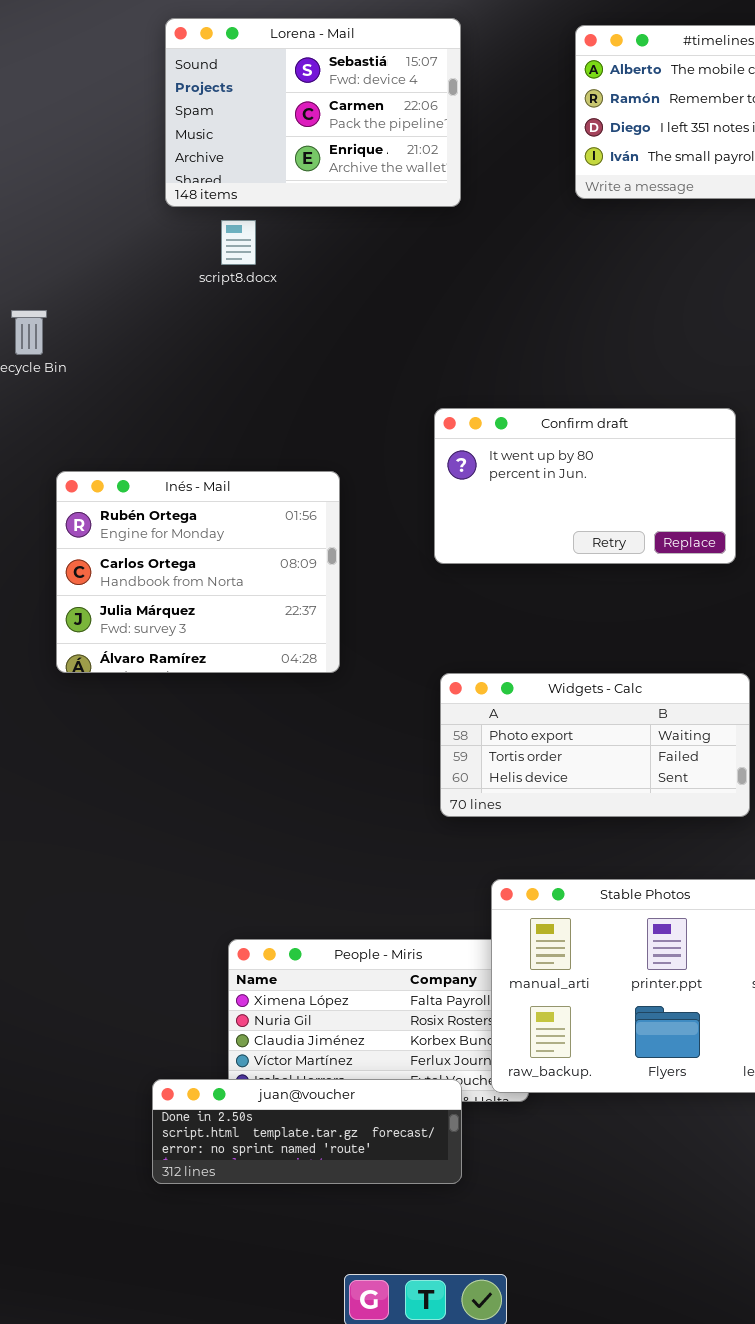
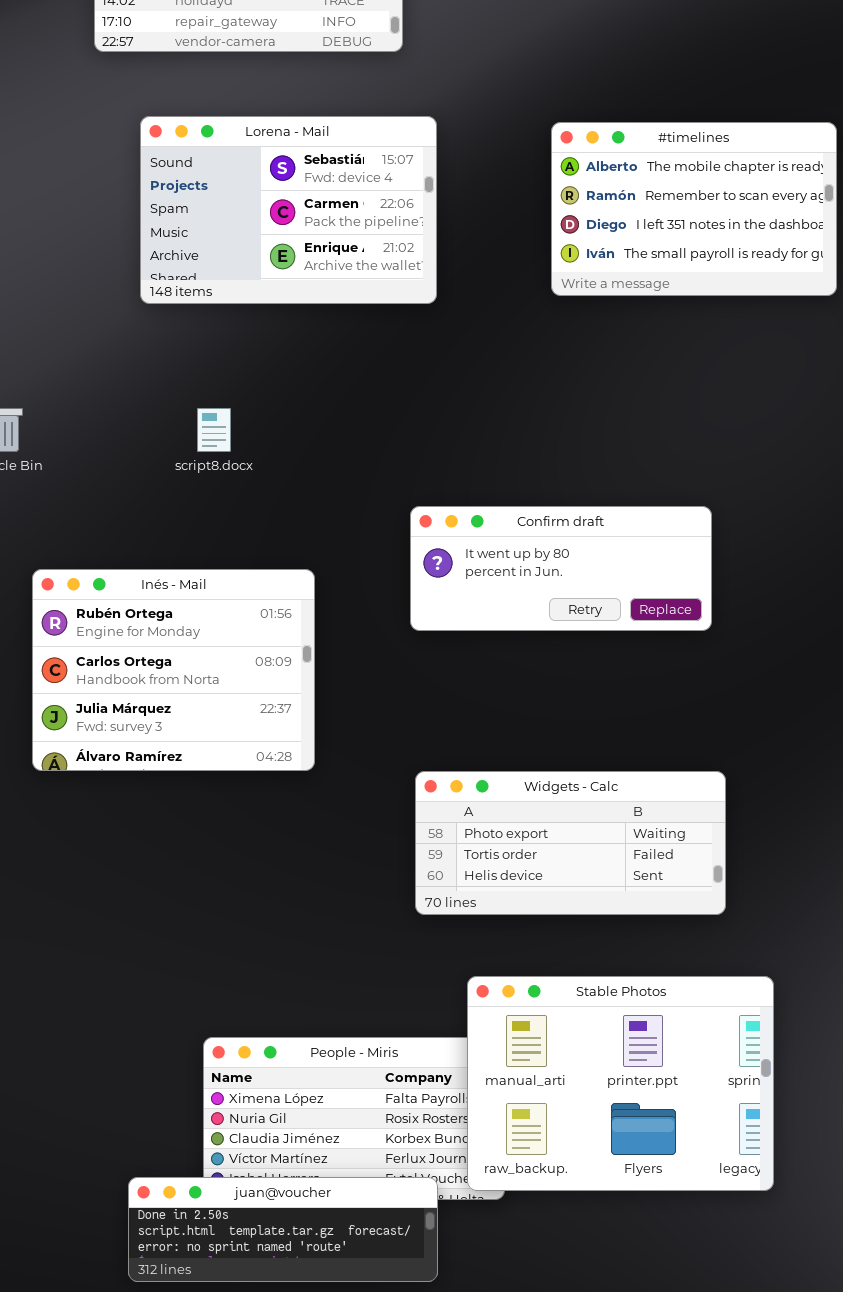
script8.docx: [221,220,256,265] -> [197,408,231,452], moved
Confirm draft: [434,408,736,564] -> [410,506,712,631], resized

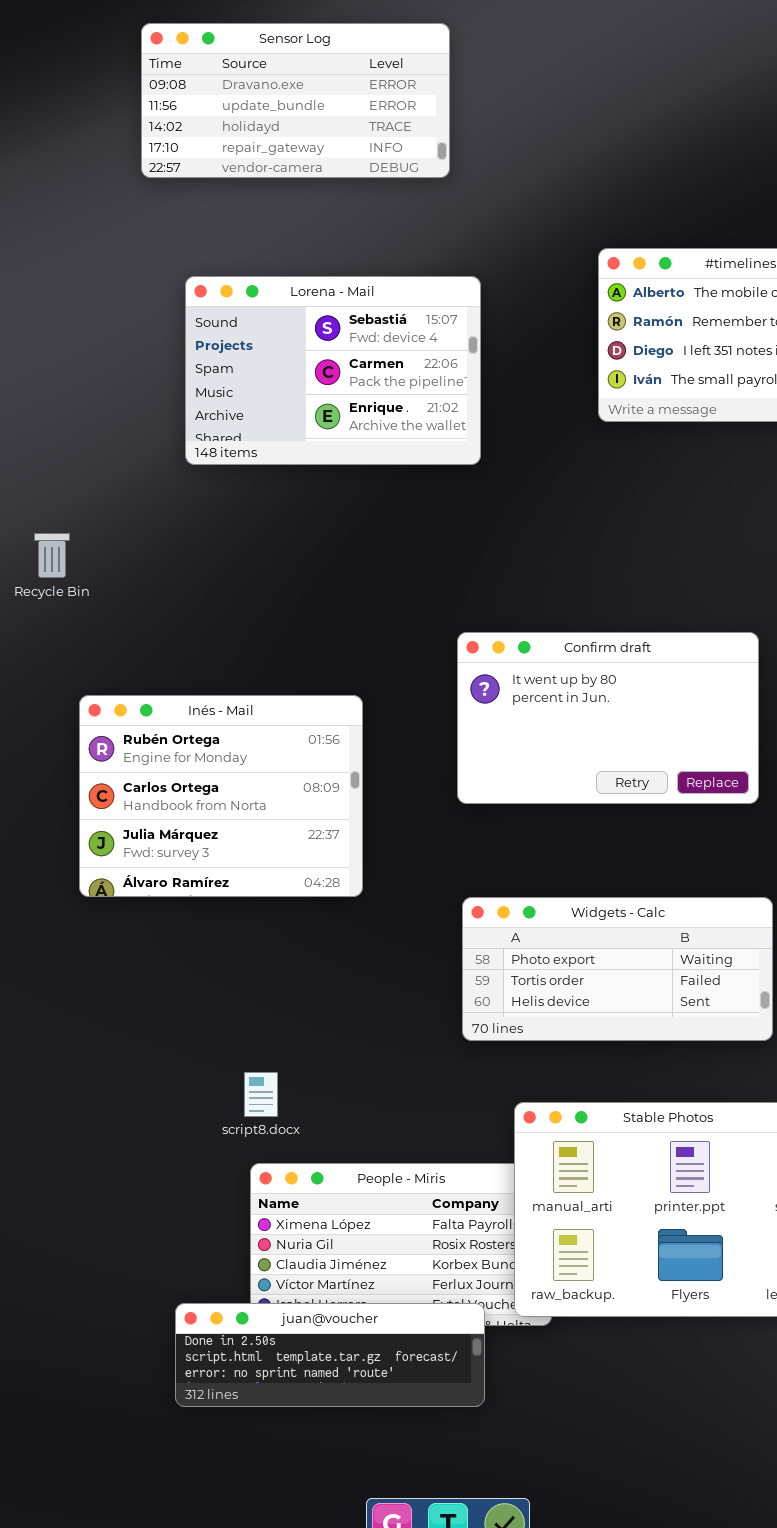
Lorena - Mail: [140,116,437,304] -> [185,276,481,465], moved
script8.docx: [197,408,231,452] -> [244,1072,278,1117], moved
Confirm draft: [410,506,712,631] -> [457,632,759,804], resized

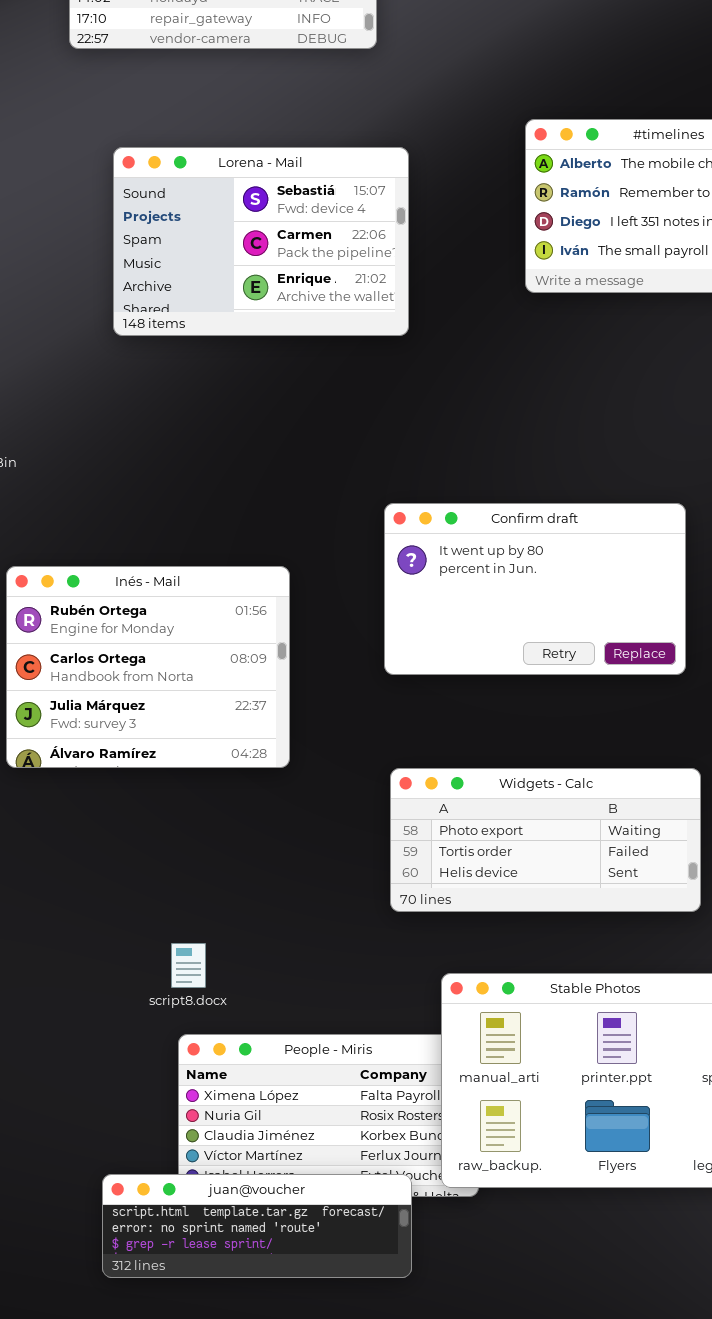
juan@voucher: [175,1303,485,1407] -> [102,1174,412,1278], scrolled down 1 row

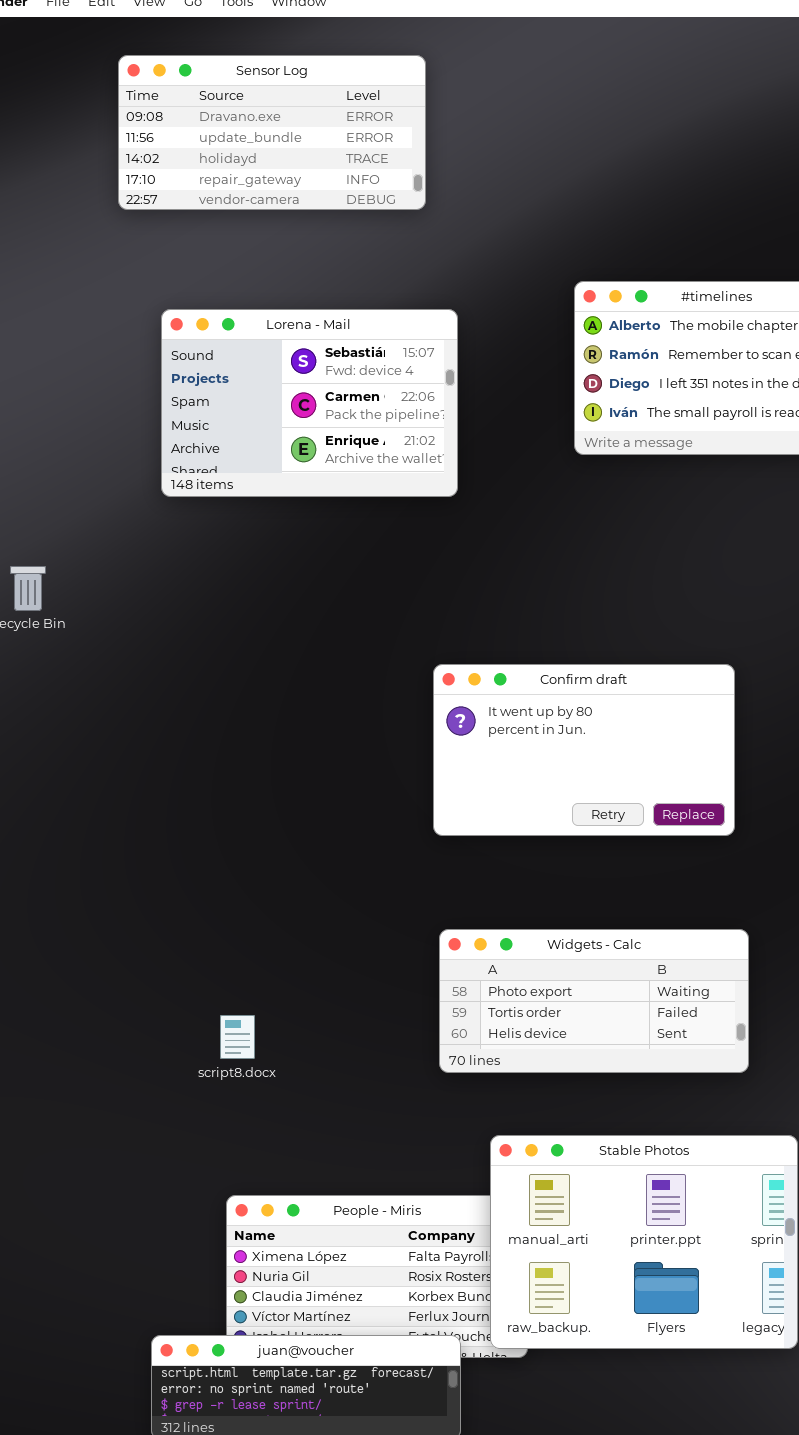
Inés - Mail: [6,566,290,768] -> none, closed
script8.docx: [171,943,206,988] -> [220,1015,255,1059], moved

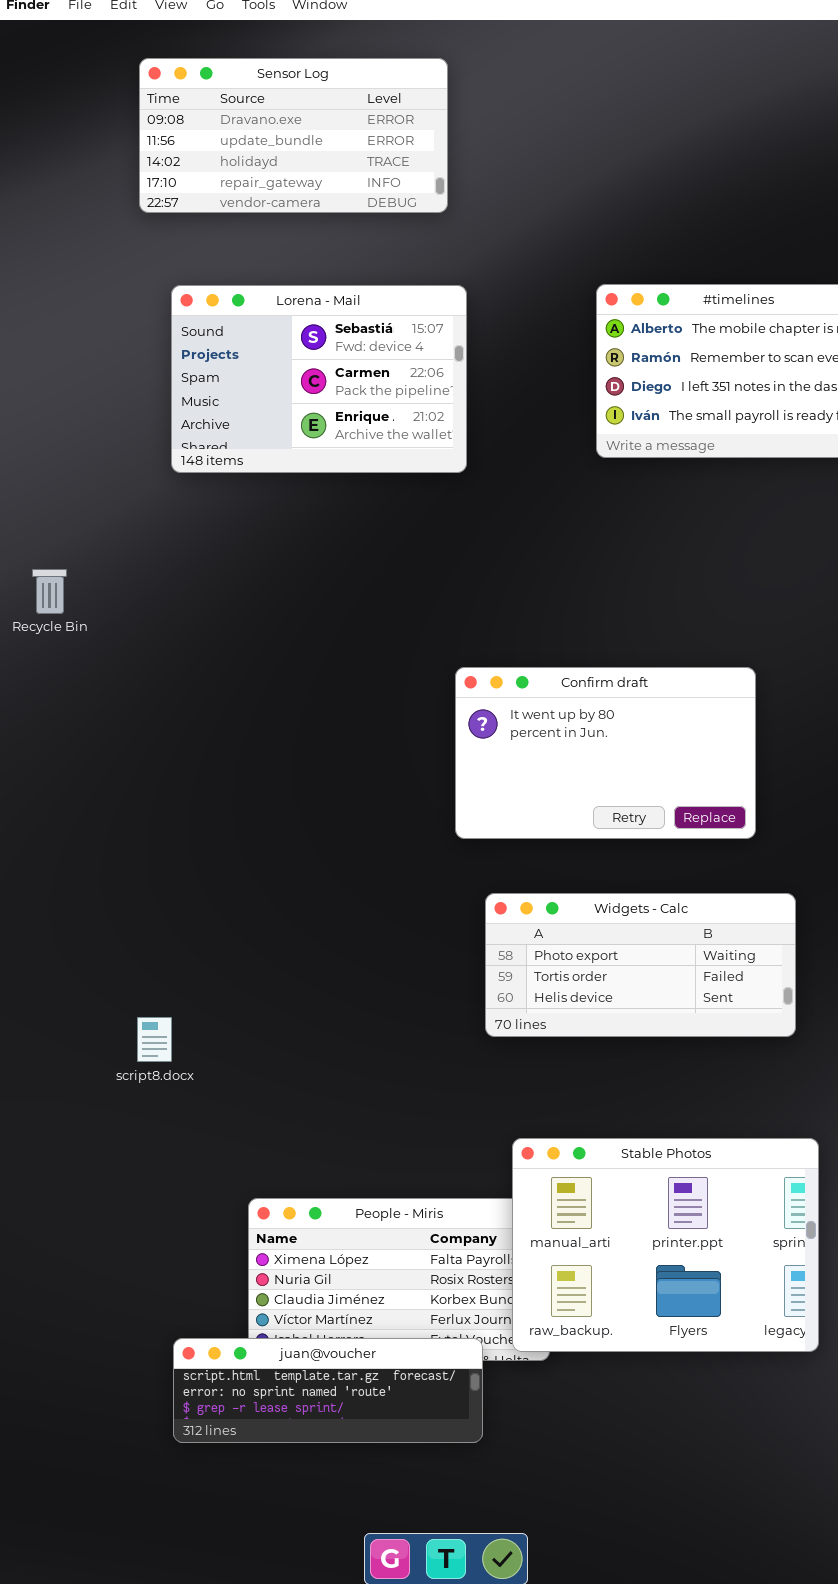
Lorena - Mail: [161,309,458,497] -> [171,285,467,473], moved
Widgets - Calc: [439,929,749,1073] -> [485,893,796,1037], moved
script8.docx: [220,1015,255,1059] -> [137,1017,172,1062], moved

